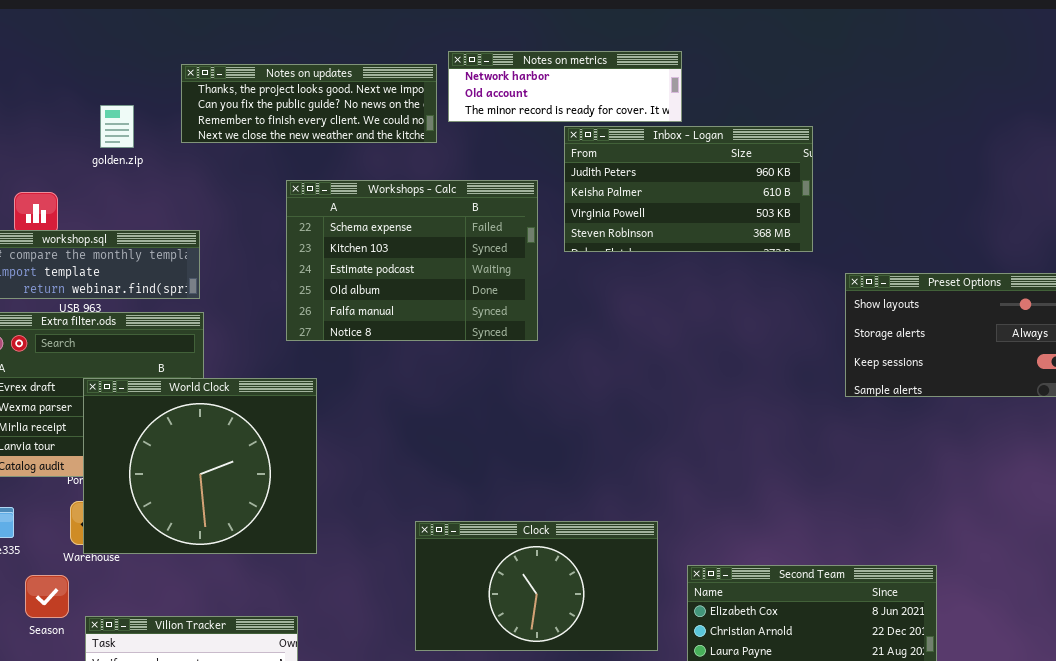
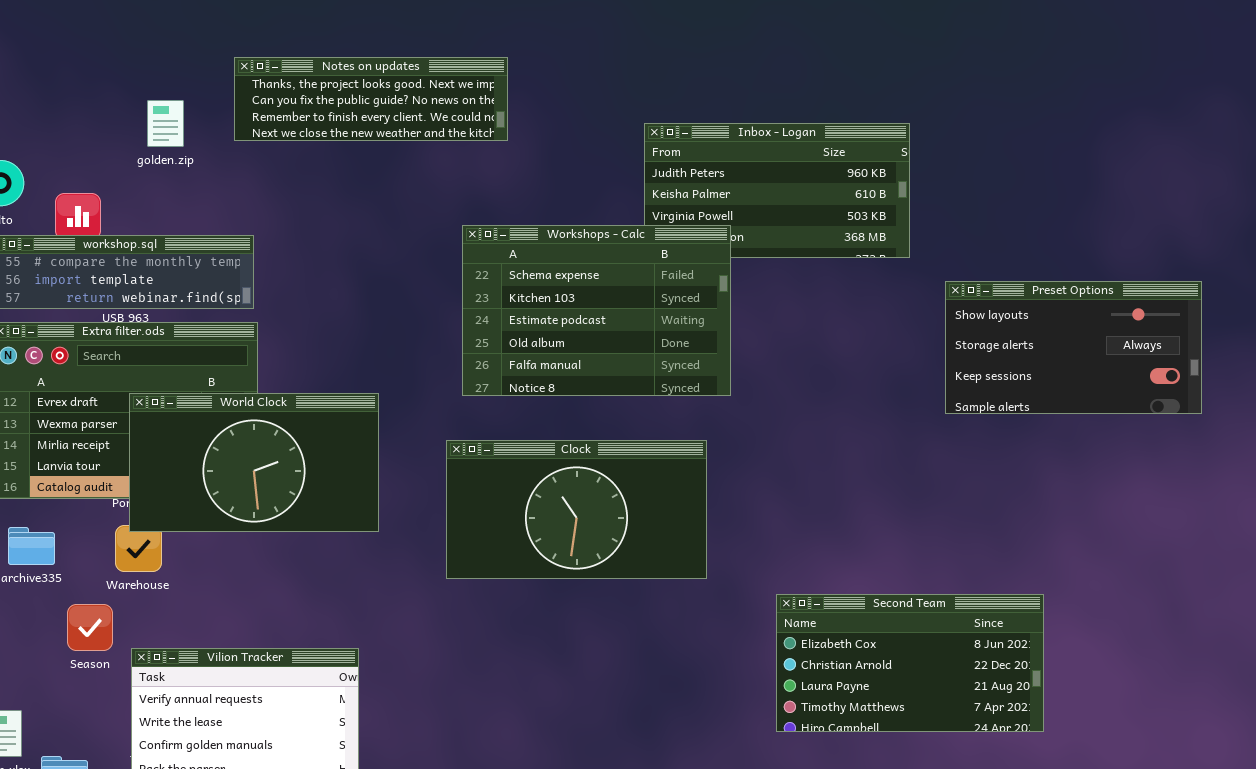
Notes on metrics: [448,51,682,122] -> none, closed
Workshops - Calc: [286,180,538,341] -> [462,225,731,396], moved
World Clock: [83,378,317,554] -> [129,393,379,532], resized
Clock: [415,521,658,651] -> [446,440,707,579], moved

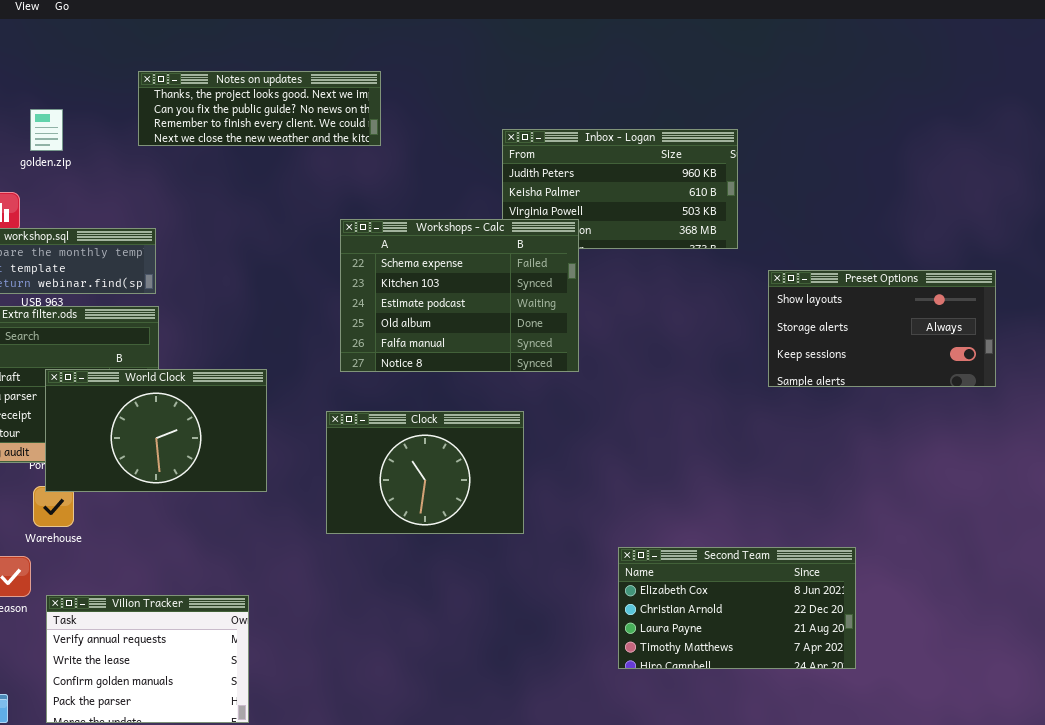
golden.zip: [147,100,184,147] -> [30,109,63,151], moved
Clock: [446,440,707,579] -> [326,411,524,534], resized

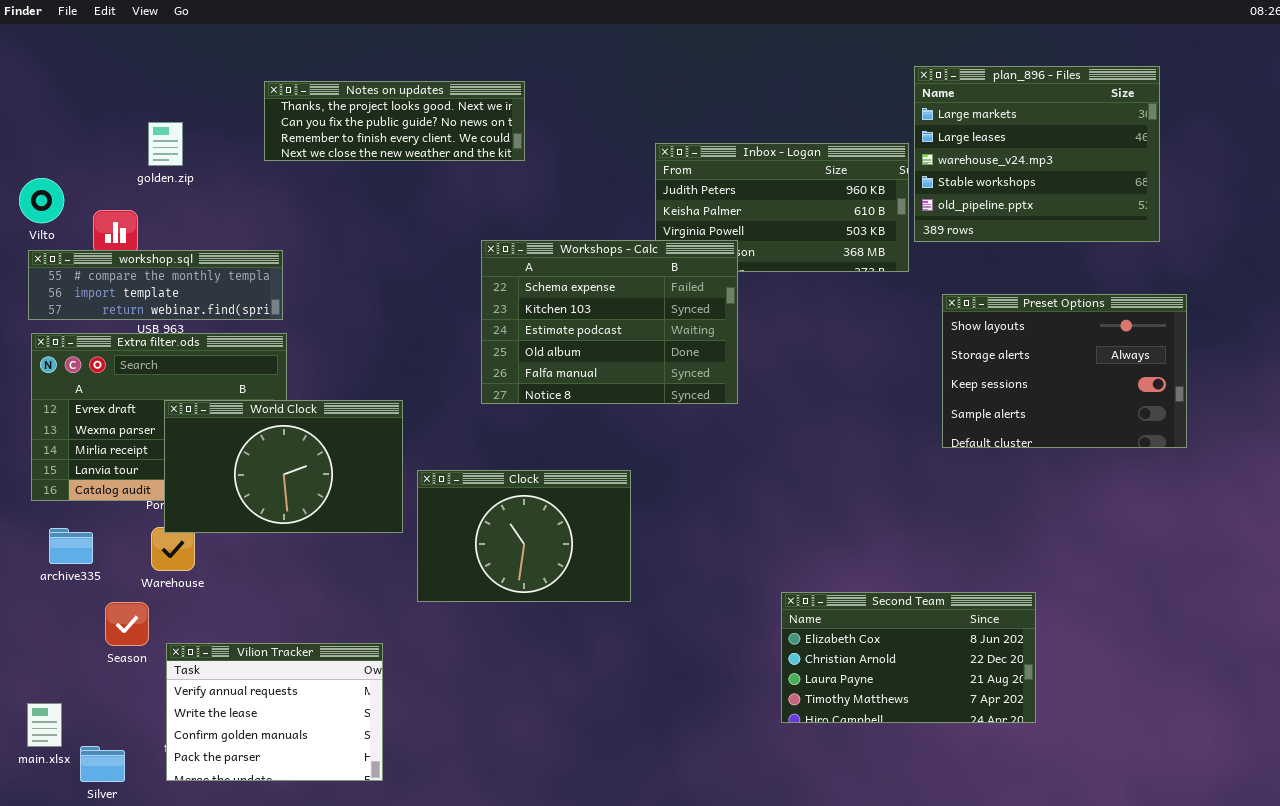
plan_896 - Files: none -> [914,66,1160,242], opened
Preset Options: [768,270,996,387] -> [942,294,1187,448], resized
Clock: [326,411,524,534] -> [417,470,631,602], moved

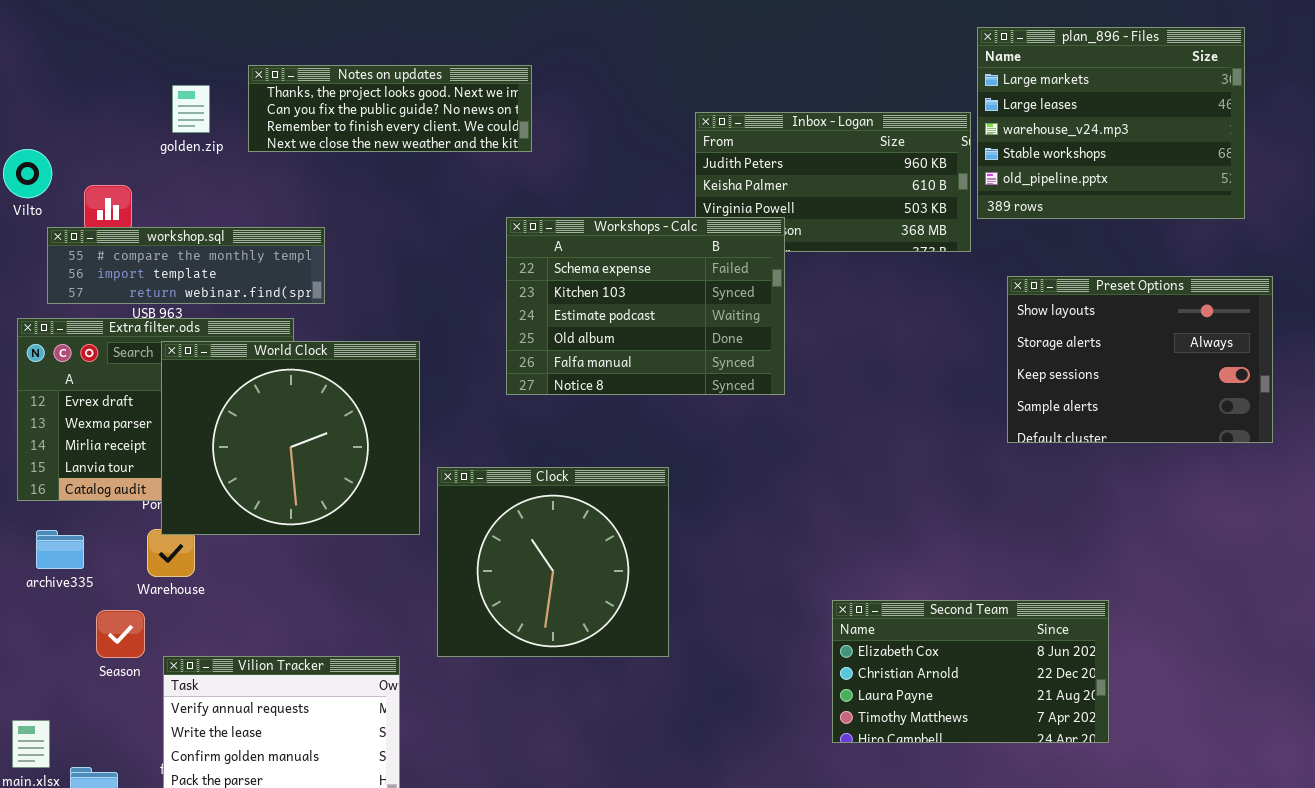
Notes on updates: [264,81,525,161] -> [248,65,532,152], moved
golden.zip: [148,122,183,166] -> [172,85,210,133], moved
workshop.sql: [28,250,283,320] -> [47,227,325,304], moved
World Clock: [164,400,403,533] -> [161,341,420,535], resized
Clock: [417,470,631,602] -> [437,467,669,657], resized

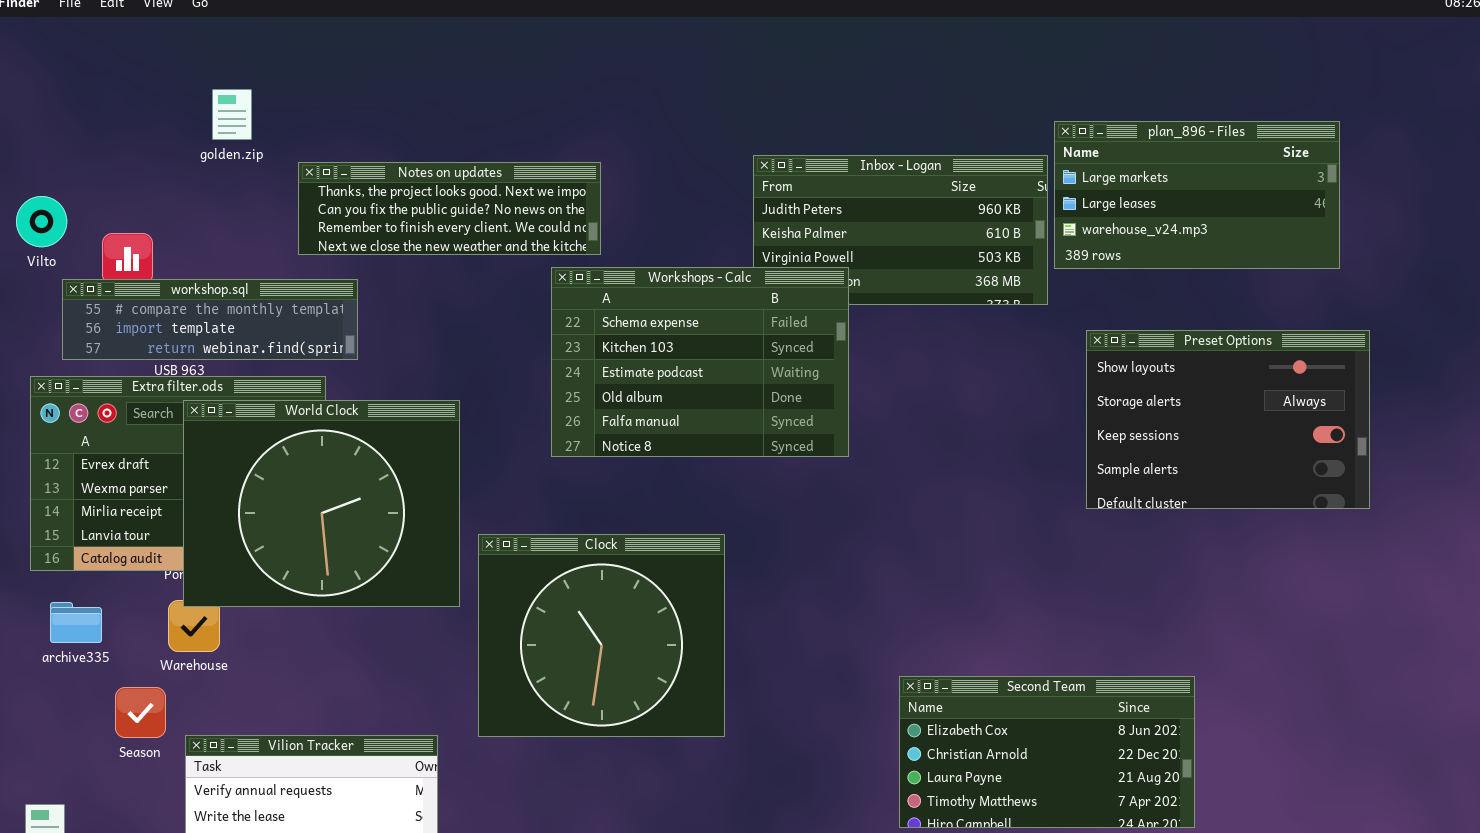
plan_896 - Files: [977,27,1245,219] -> [1054,121,1340,269], resized
Notes on updates: [248,65,532,152] -> [298,162,601,255], moved
golden.zip: [172,85,210,133] -> [212,89,252,140], moved

